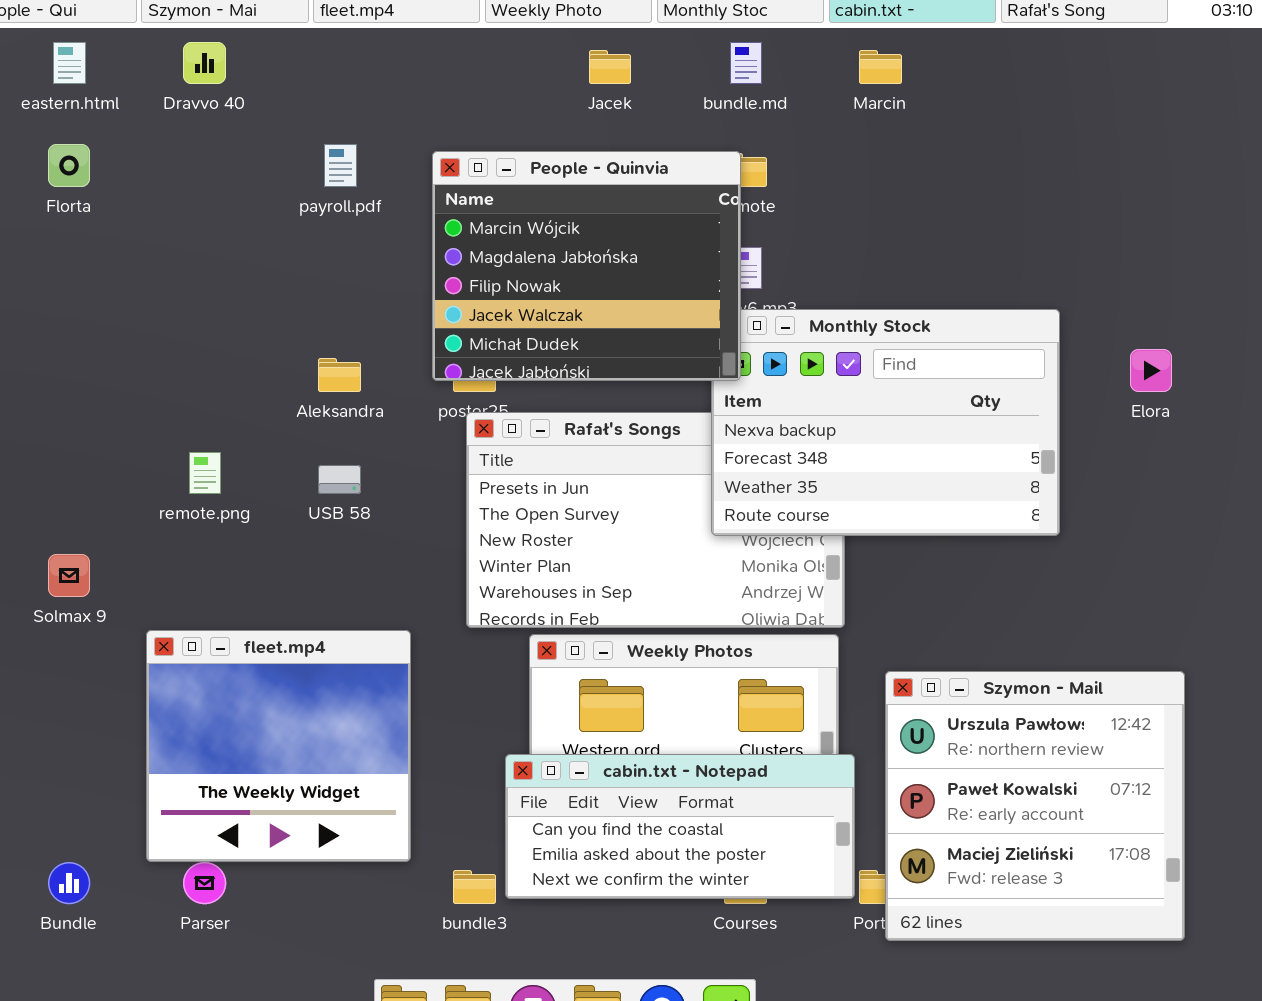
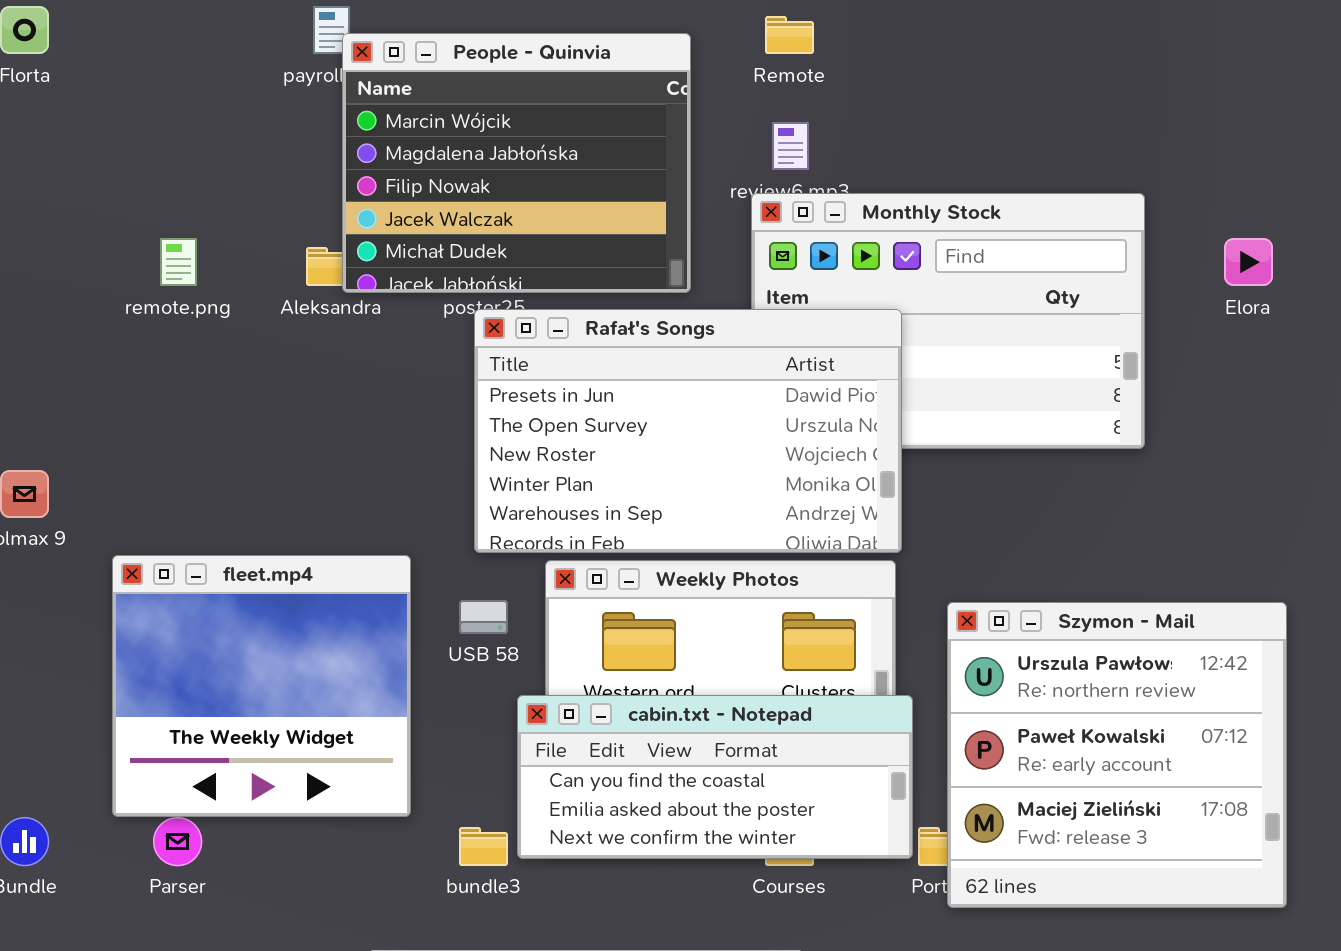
People - Quinvia: [432,151,741,381] -> [342,33,691,293], moved
Rafał's Songs: [466,412,845,628] -> [474,309,902,553], raised
remote.png: [189,452,221,494] -> [160,238,197,286], moved
USB 58: [318,465,361,494] -> [459,600,508,634], moved

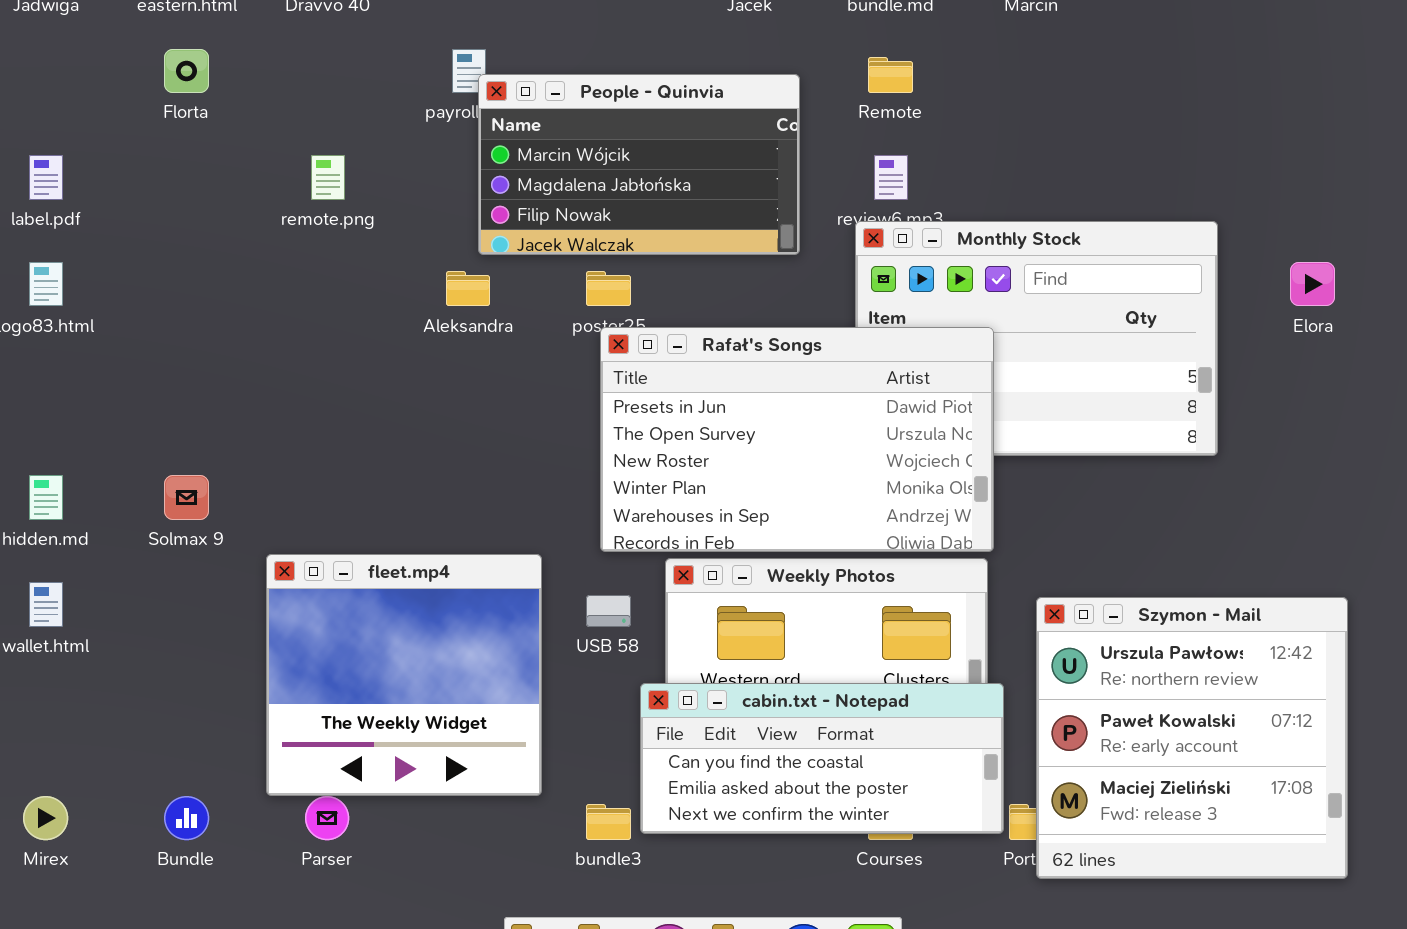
People - Quinvia: [342,33,691,293] -> [478,74,800,255], resized
remote.png: [160,238,197,286] -> [311,155,345,200], moved

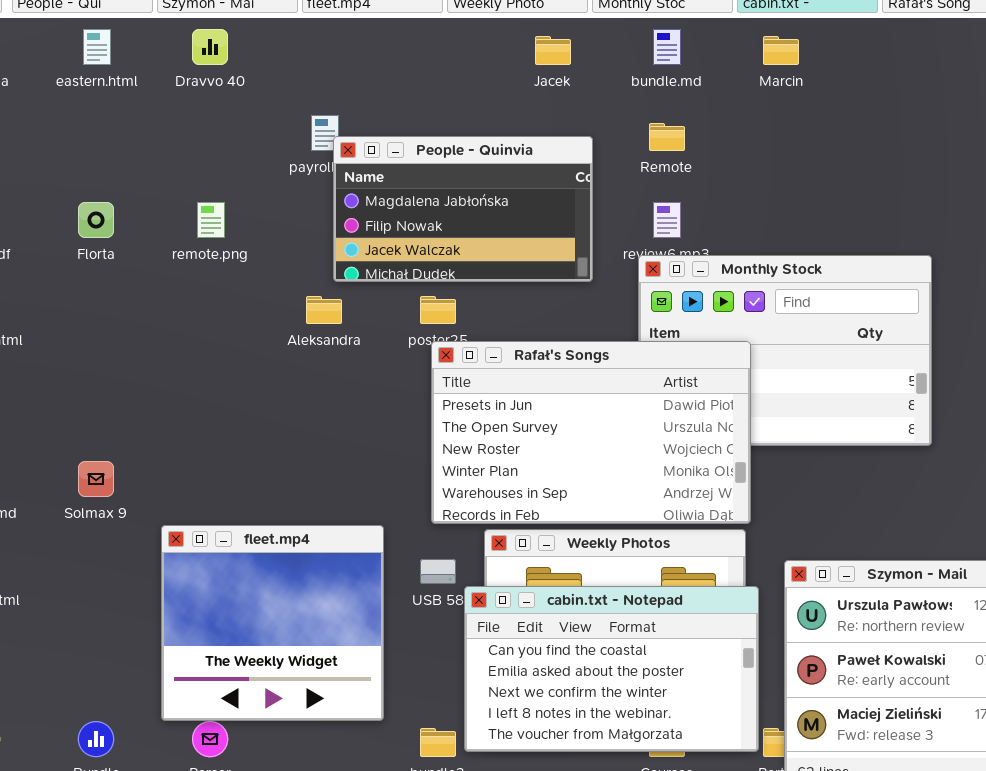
Florta: [164,49,209,93] -> [78,202,114,238], moved
People - Quinvia: [478,74,800,255] -> [333,136,593,282], scrolled down 1 row
cabin.txt - Notepad: [640,683,1004,834] -> [464,586,759,752], resized

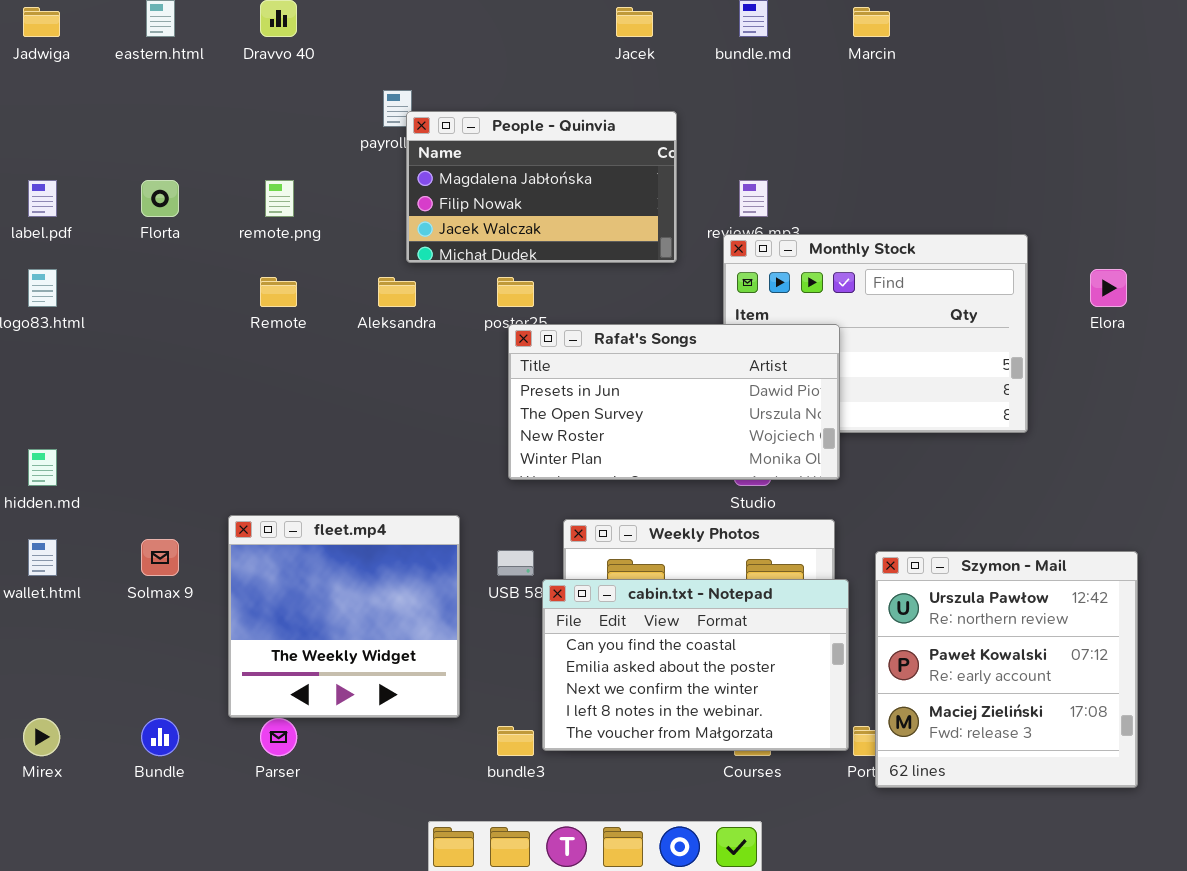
Remote: [649,123,685,151] -> [260,277,297,307], moved
Rafał's Songs: [431,341,751,524] -> [508,324,840,480], resized
Solmax 9: [78,461,114,497] -> [141,539,179,576], moved

